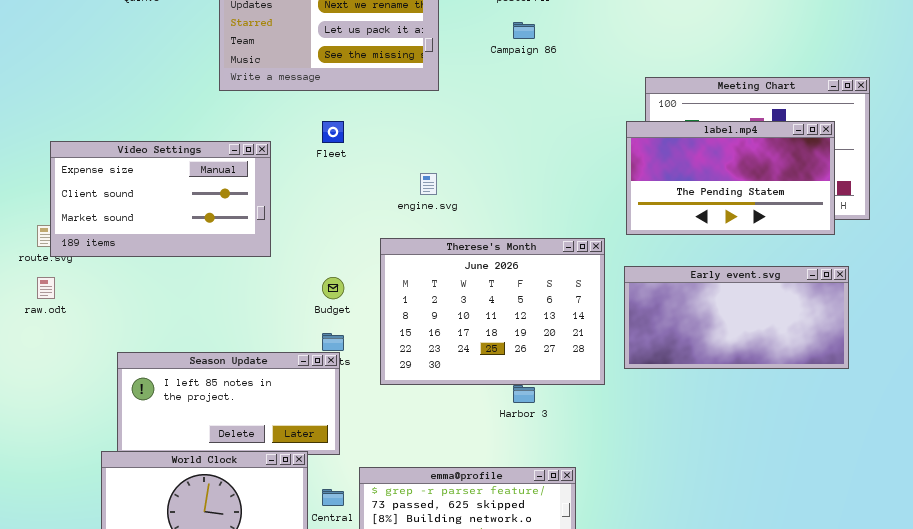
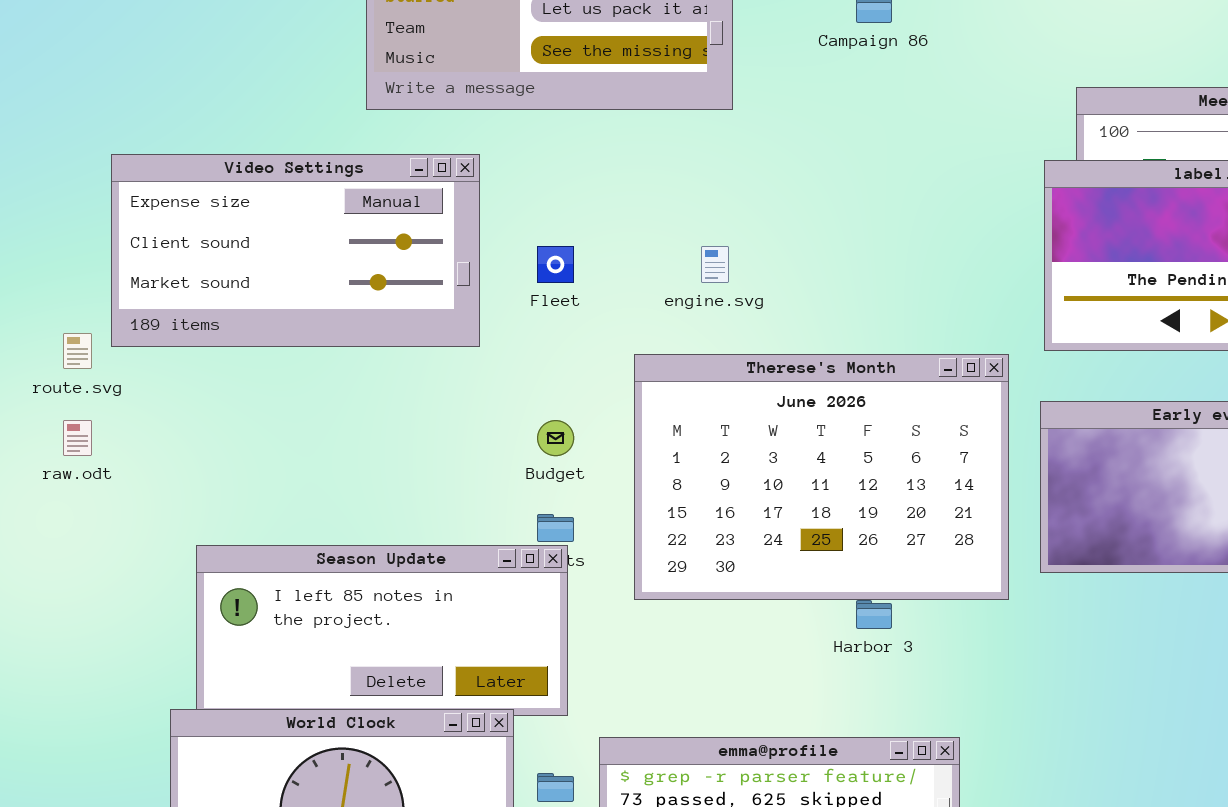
Fleet: [322,121,344,143] -> [537,246,574,283], moved
Video Settings: [50,141,271,257] -> [111,154,480,347], moved

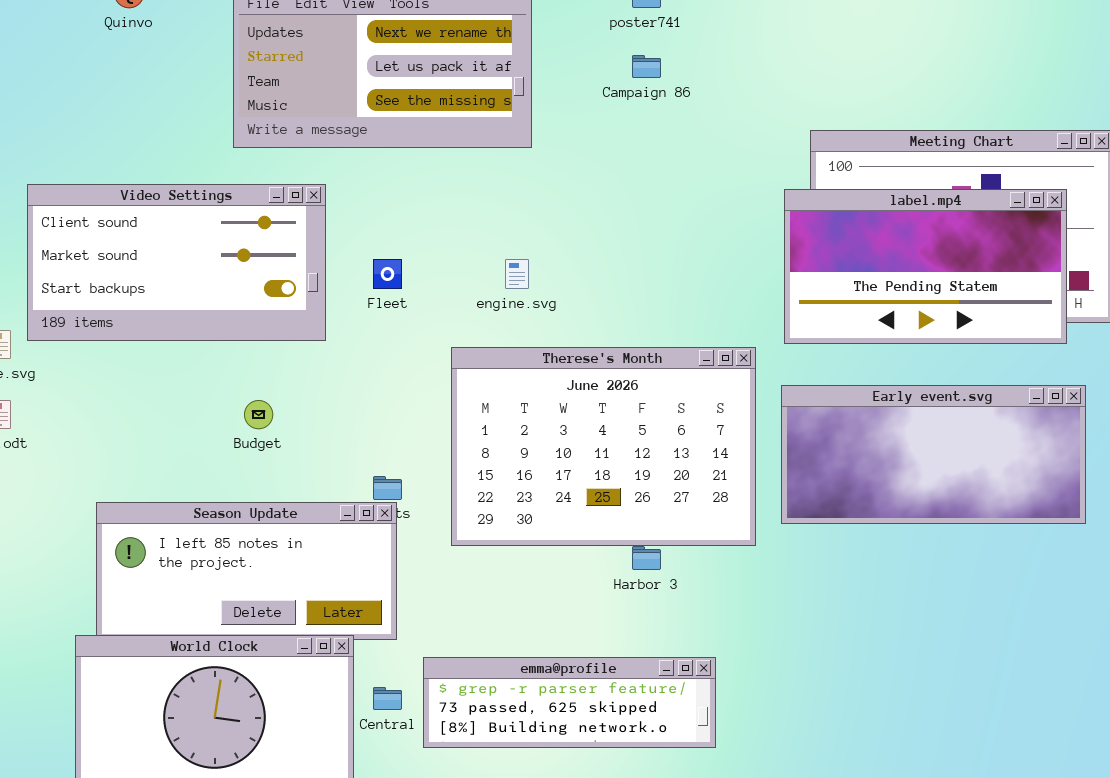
Video Settings: [111,154,480,347] -> [27,184,326,341], scrolled down 1 row
Budget: [537,420,574,456] -> [244,400,273,429], moved

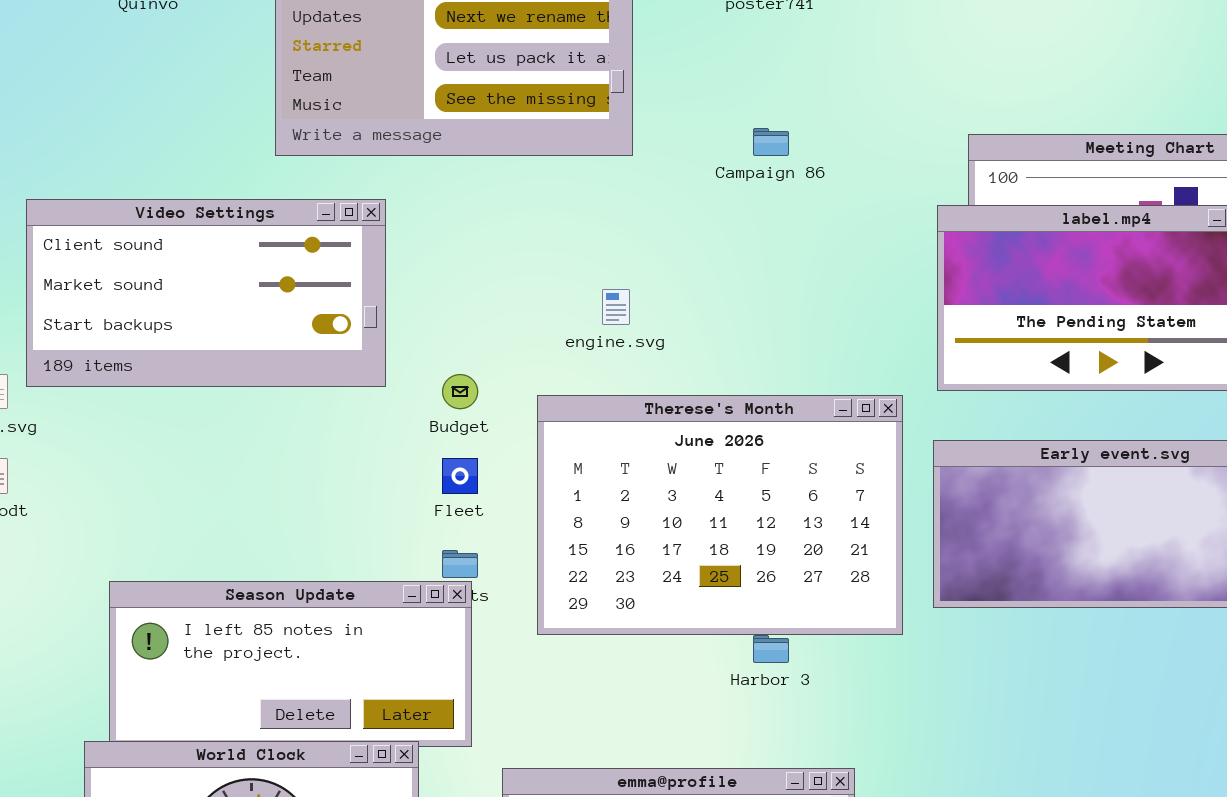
Campaign 86: [632,55,661,78] -> [753,128,789,156], moved
Fleet: [373,259,402,289] -> [442,458,478,494], moved
Budget: [244,400,273,429] -> [442,374,478,409], moved

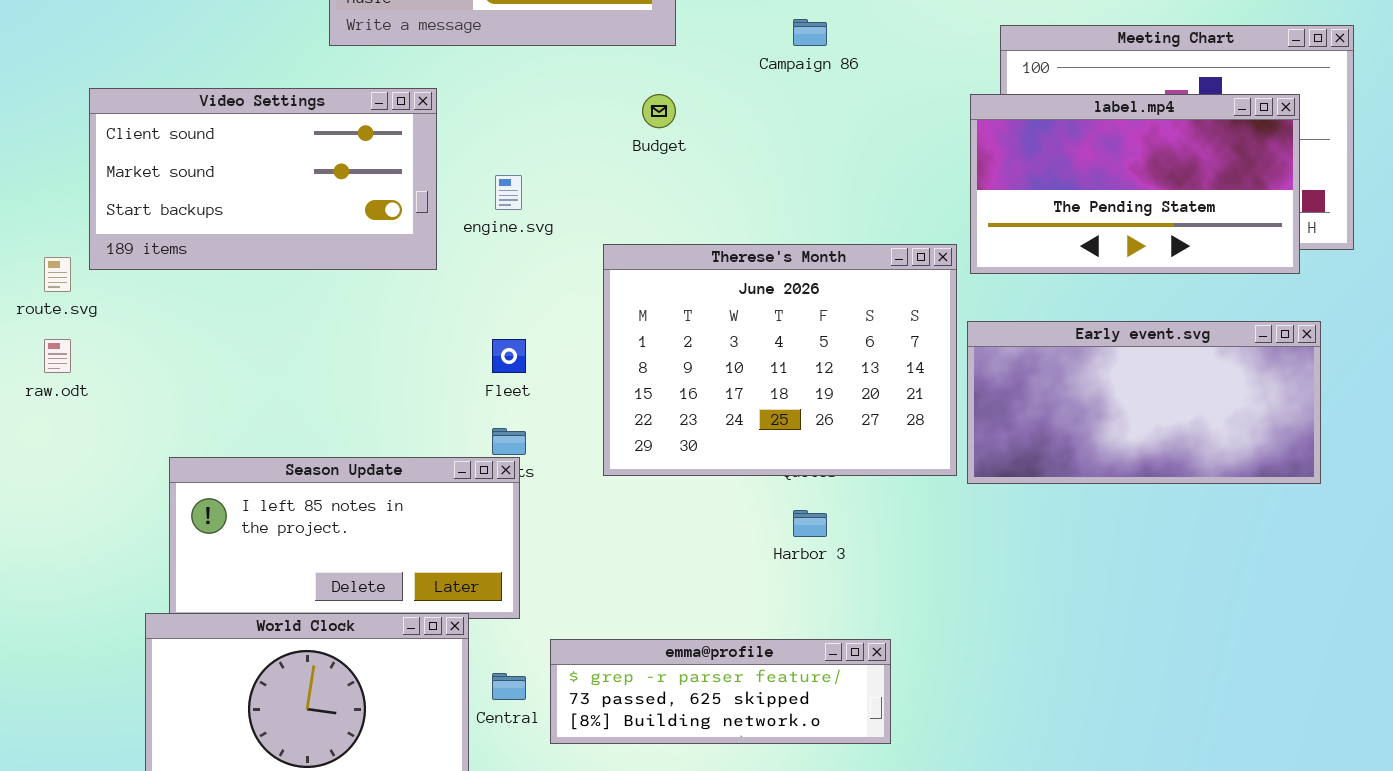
engine.svg: [602,289,630,325] -> [495,175,522,210], moved
Budget: [442,374,478,409] -> [642,94,676,128], moved
Therese's Month: [537,395,903,635] -> [603,244,957,476], moved

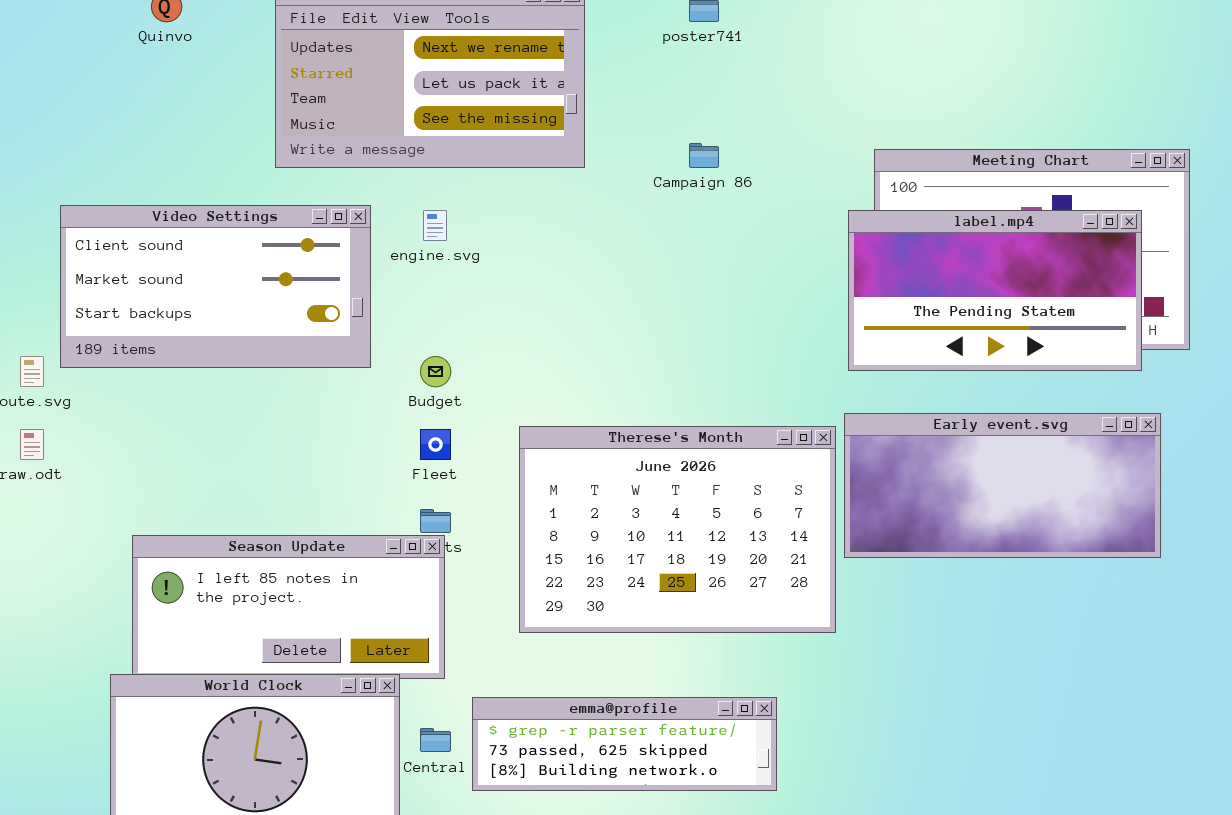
Budget: [642,94,676,128] -> [420,356,451,387], moved
engine.svg: [495,175,522,210] -> [423,210,447,241], moved
Therese's Month: [603,244,957,476] -> [519,426,836,633], moved

